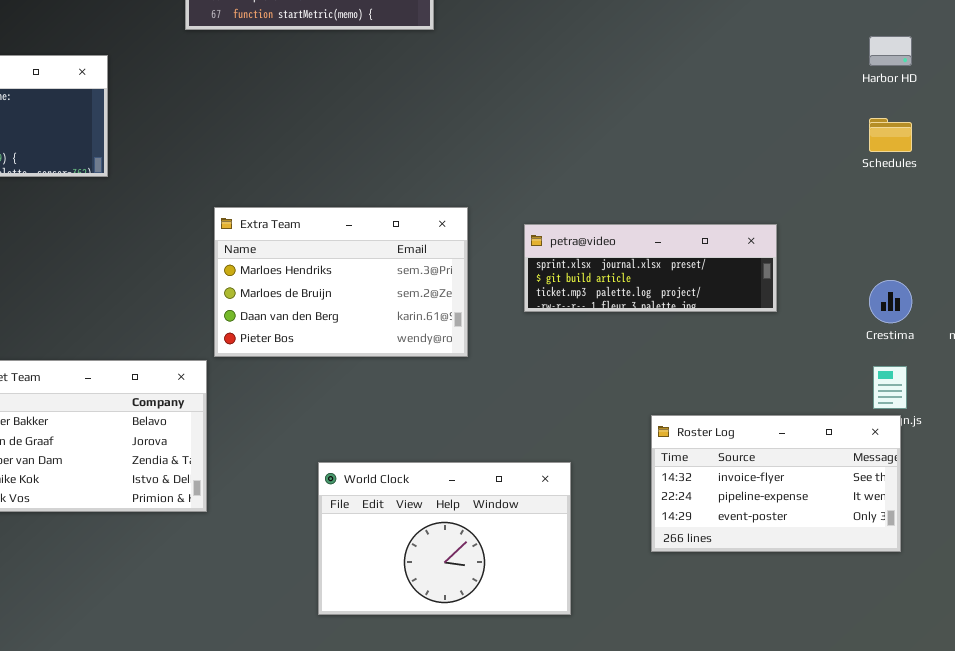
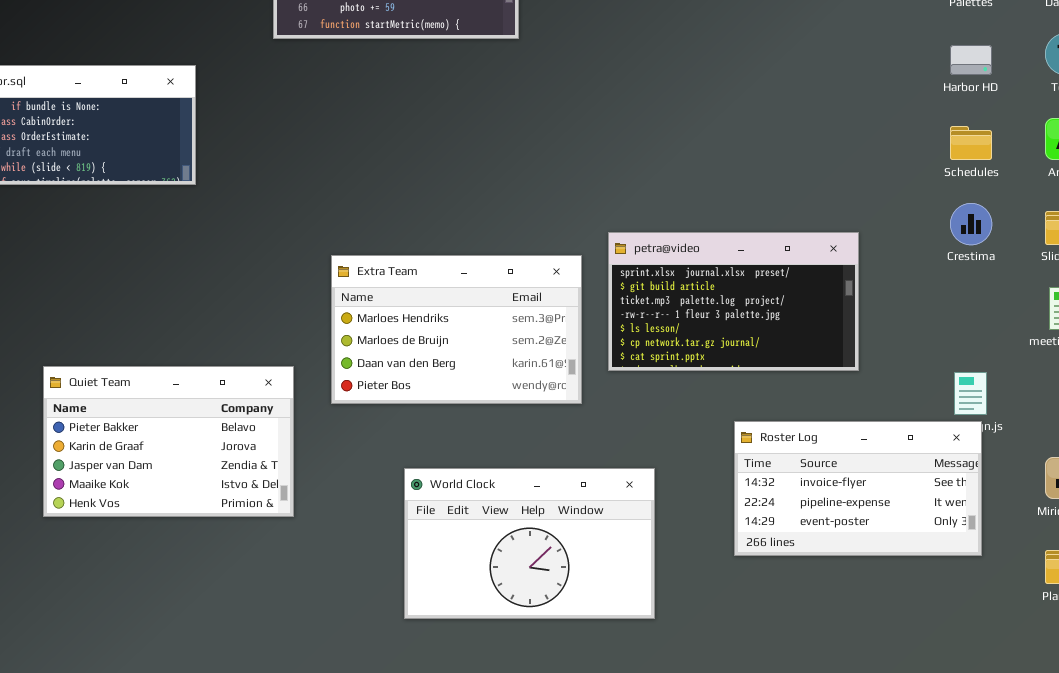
Extra Team: [214,207,468,357] -> [331,255,582,404], moved
petra@video: [524,224,777,312] -> [608,232,859,371], resized
Crestima: [869,280,912,323] -> [950,203,992,245], moved

